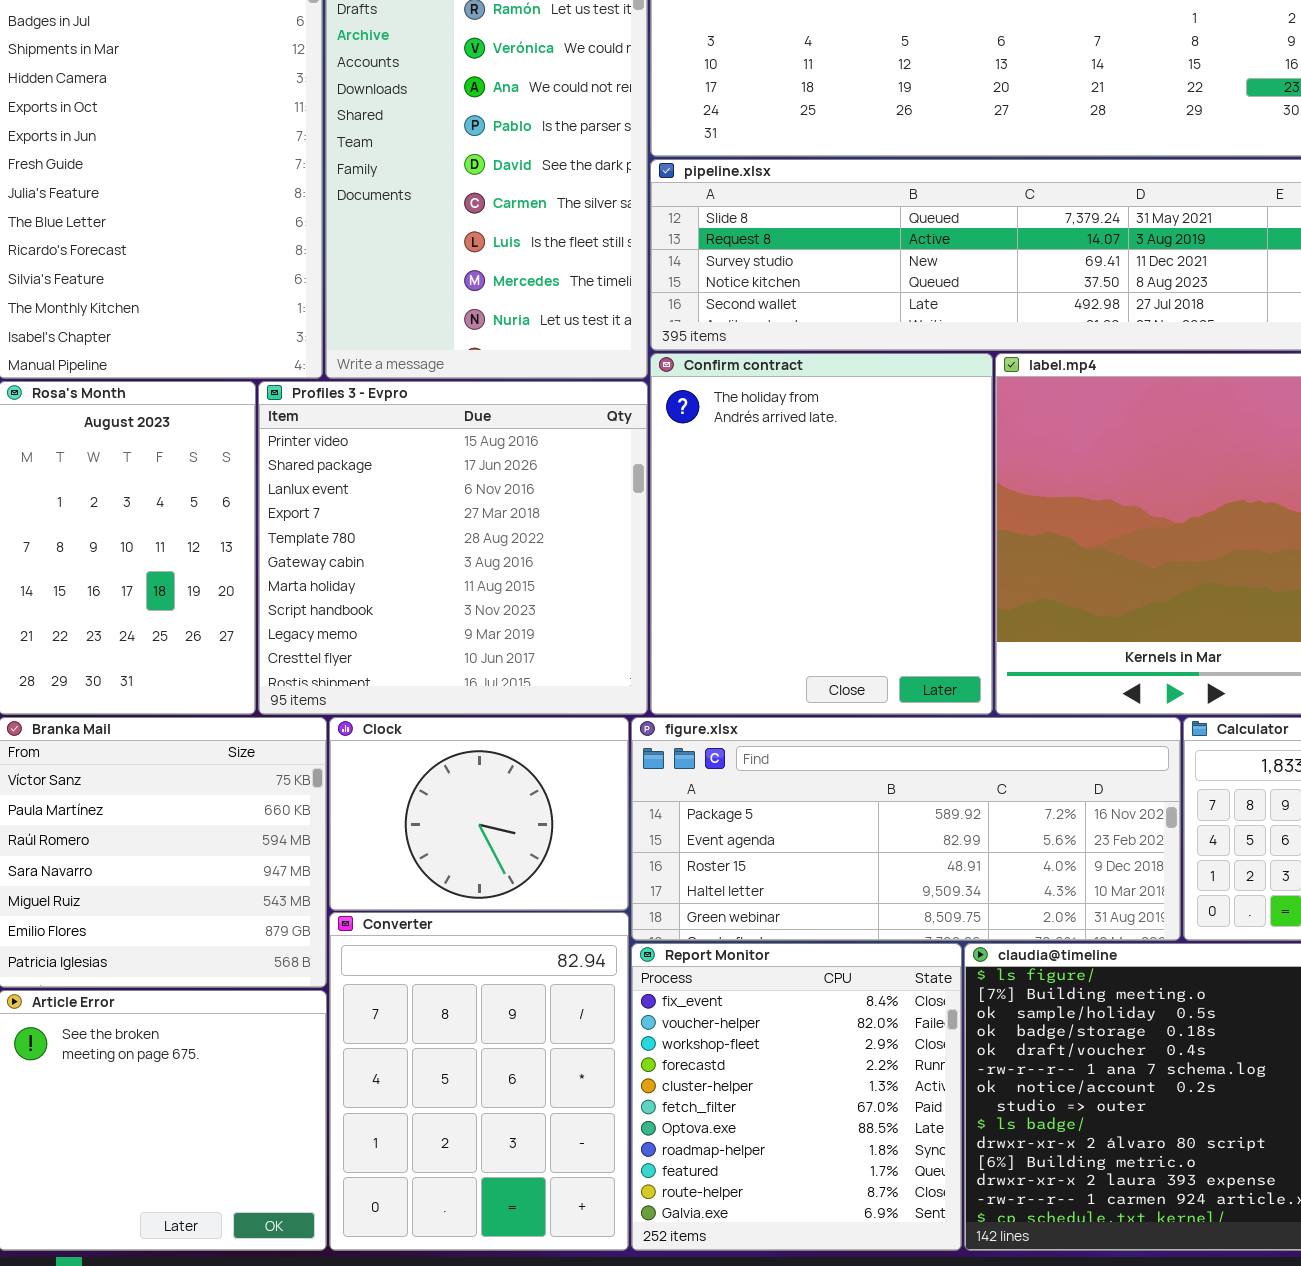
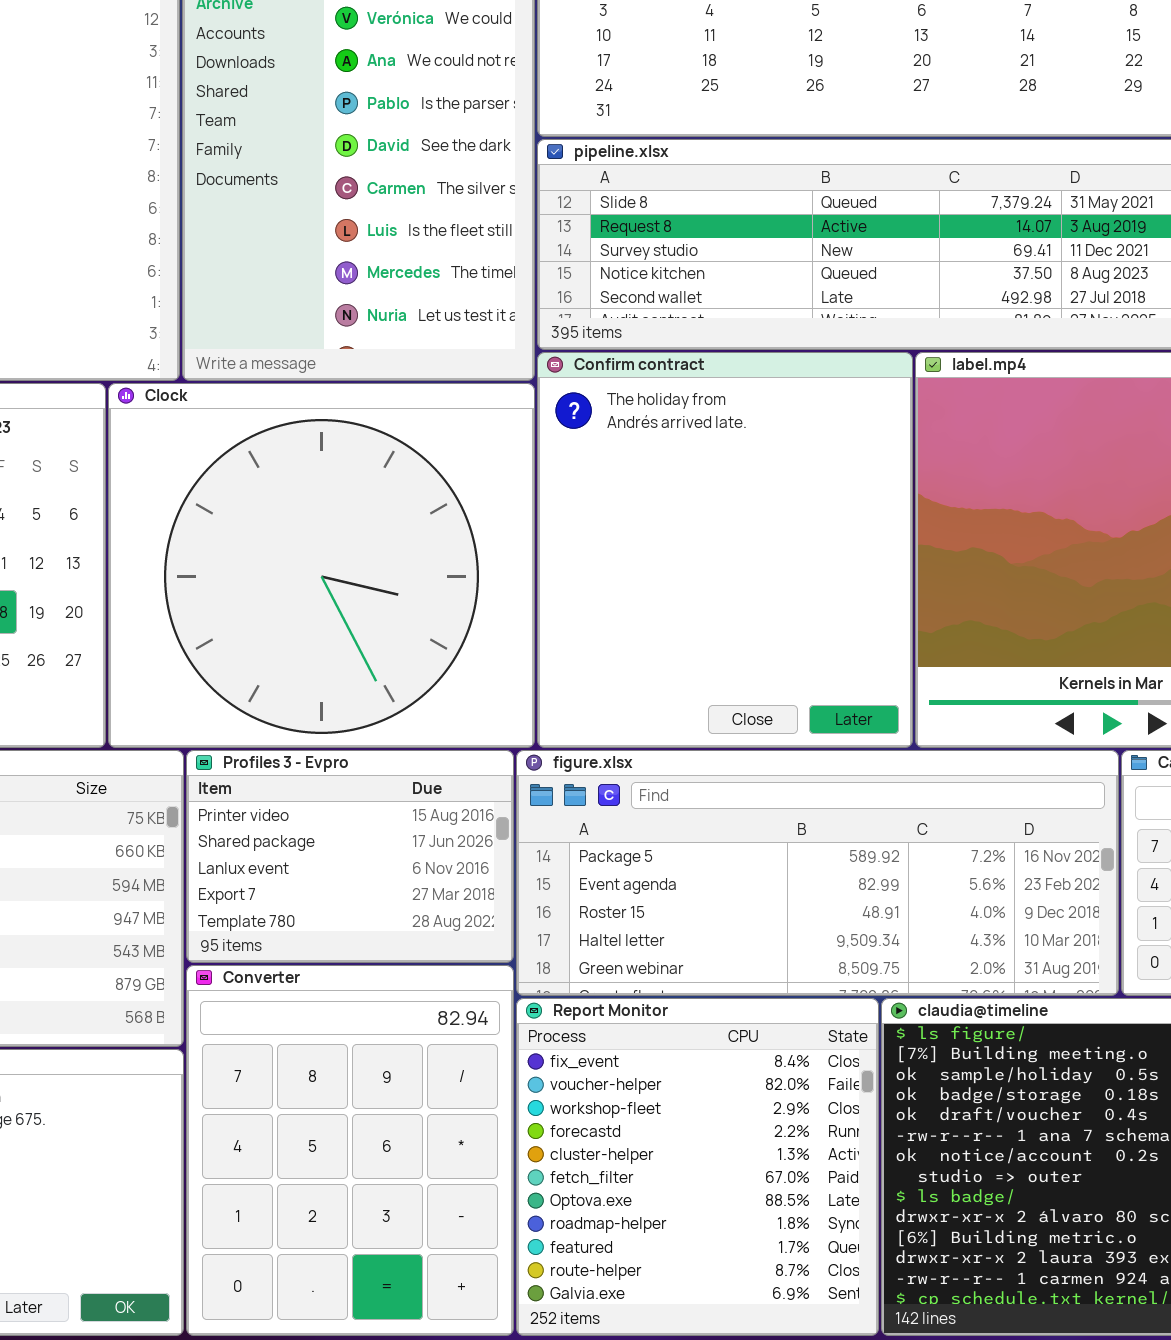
Profiles 3 - Evpro: [258,381,648,715] -> [186,750,514,963], moved, resized
Clock: [329,717,629,911] -> [108,383,535,748], moved, resized

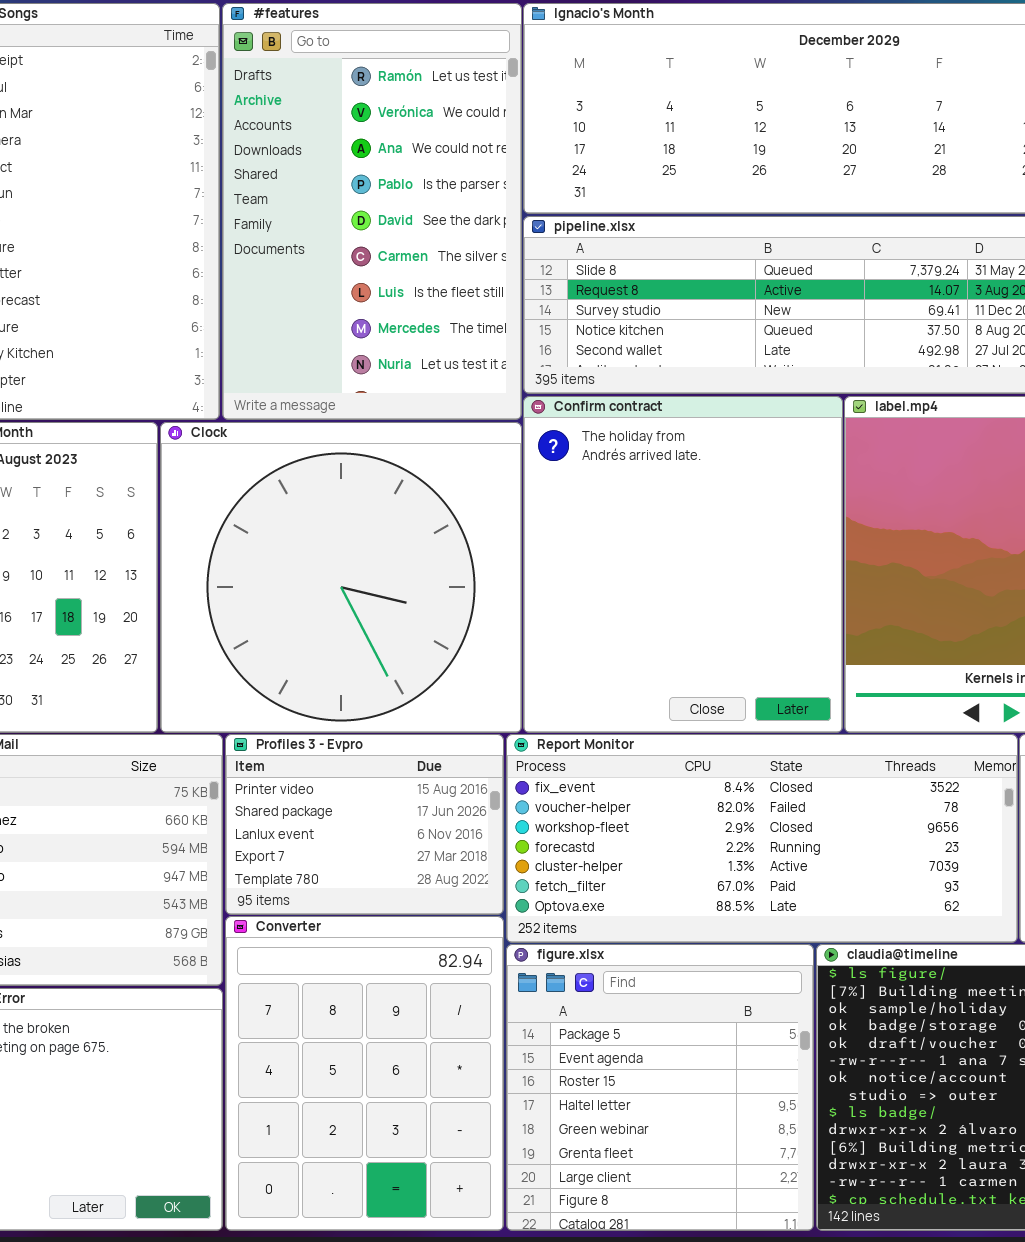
figure.xlsx: [516,750,1119,996] -> [506,944,814,1231], moved, resized
Report Monitor: [516,998,879,1336] -> [506,734,1018,943], moved, resized

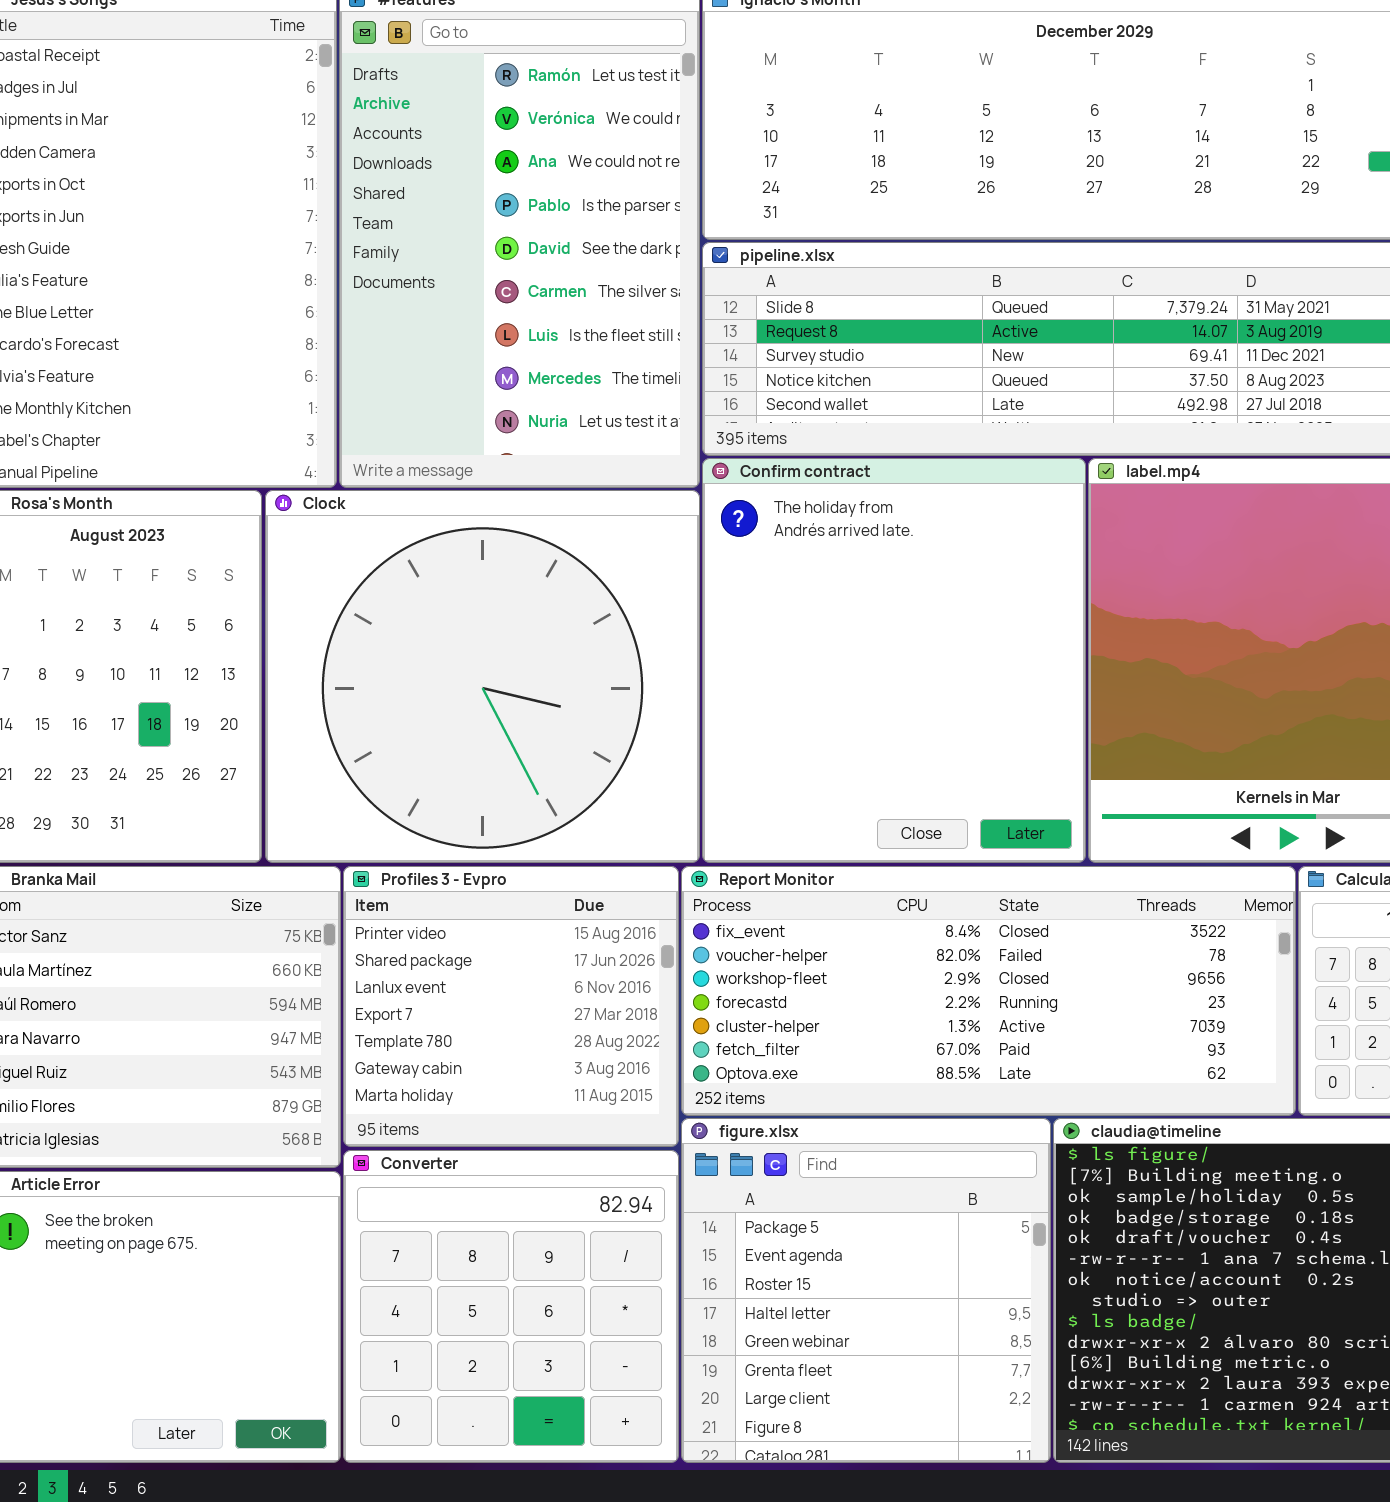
Profiles 3 - Evpro: [225,734,504,915] -> [343,866,679,1147], resized
Converter: [225,916,504,1231] -> [343,1150,679,1463], resized

